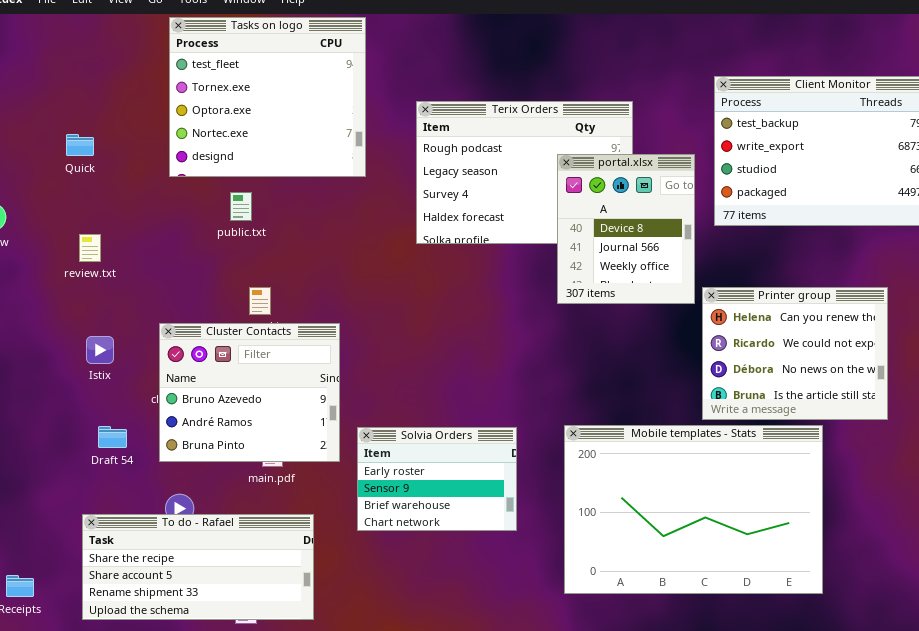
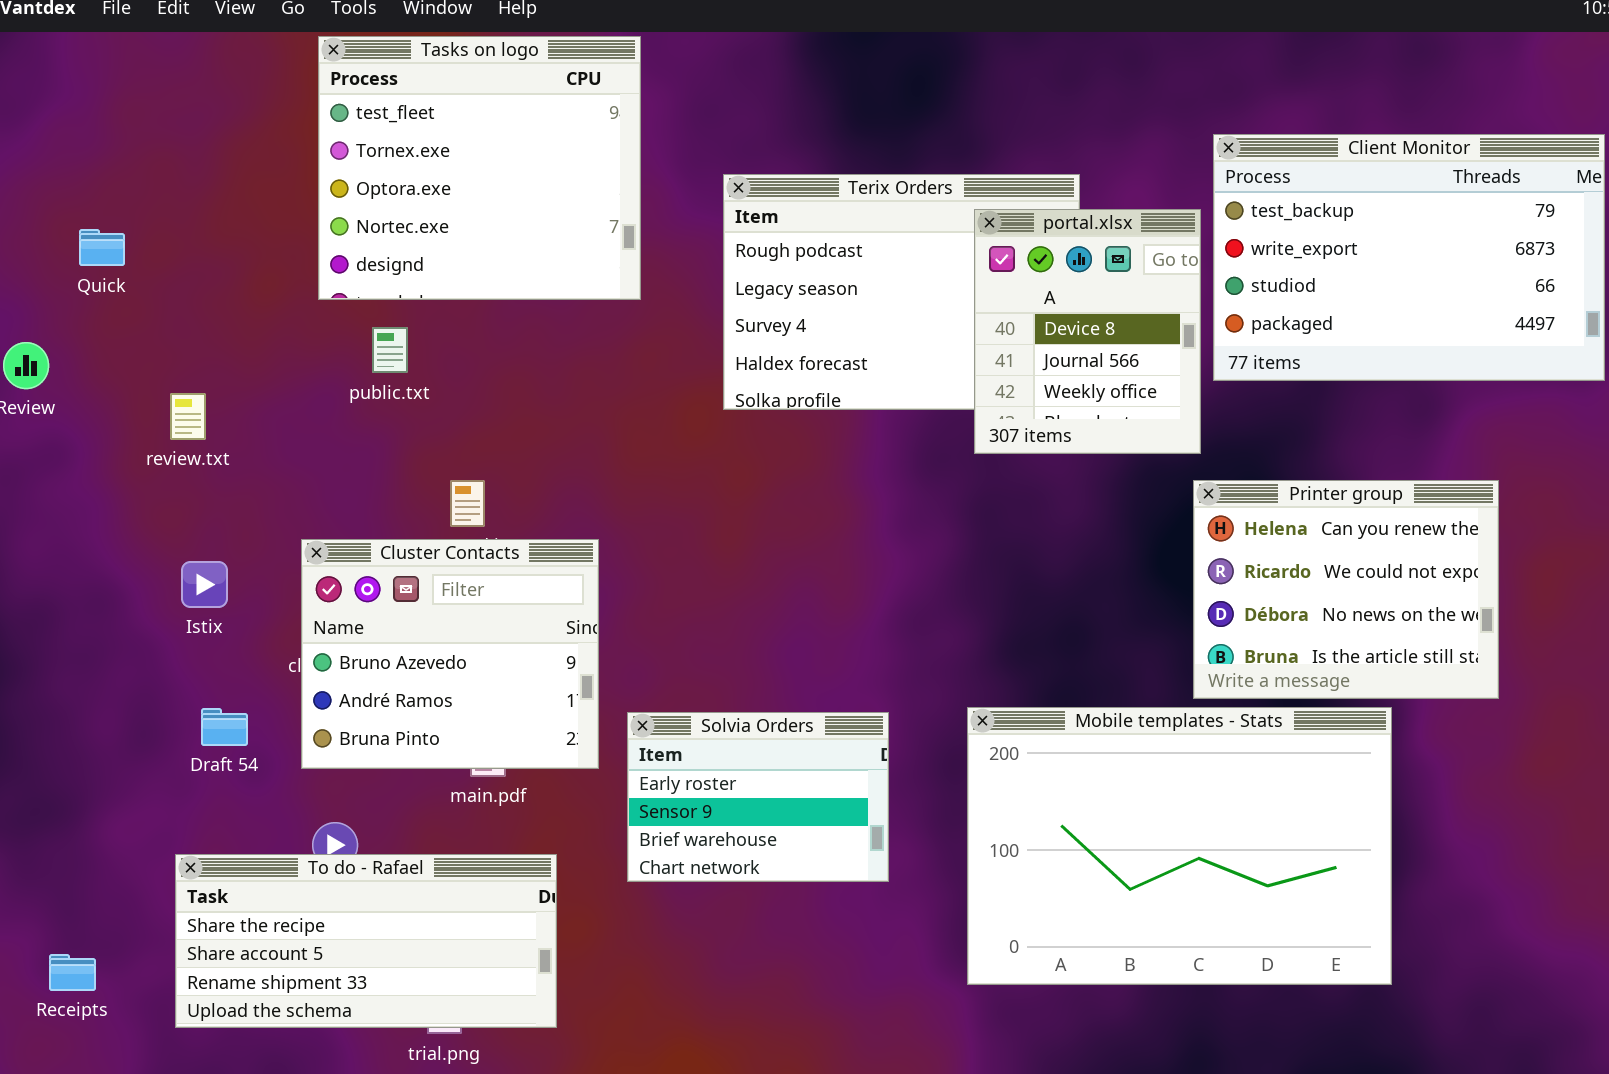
Quick: [66,134,94,156] -> [79,229,125,266], moved
portal.xlsx: [557,154,695,304] -> [974,209,1201,454], moved
public.txt: [230,192,252,221] -> [372,327,408,373], moved

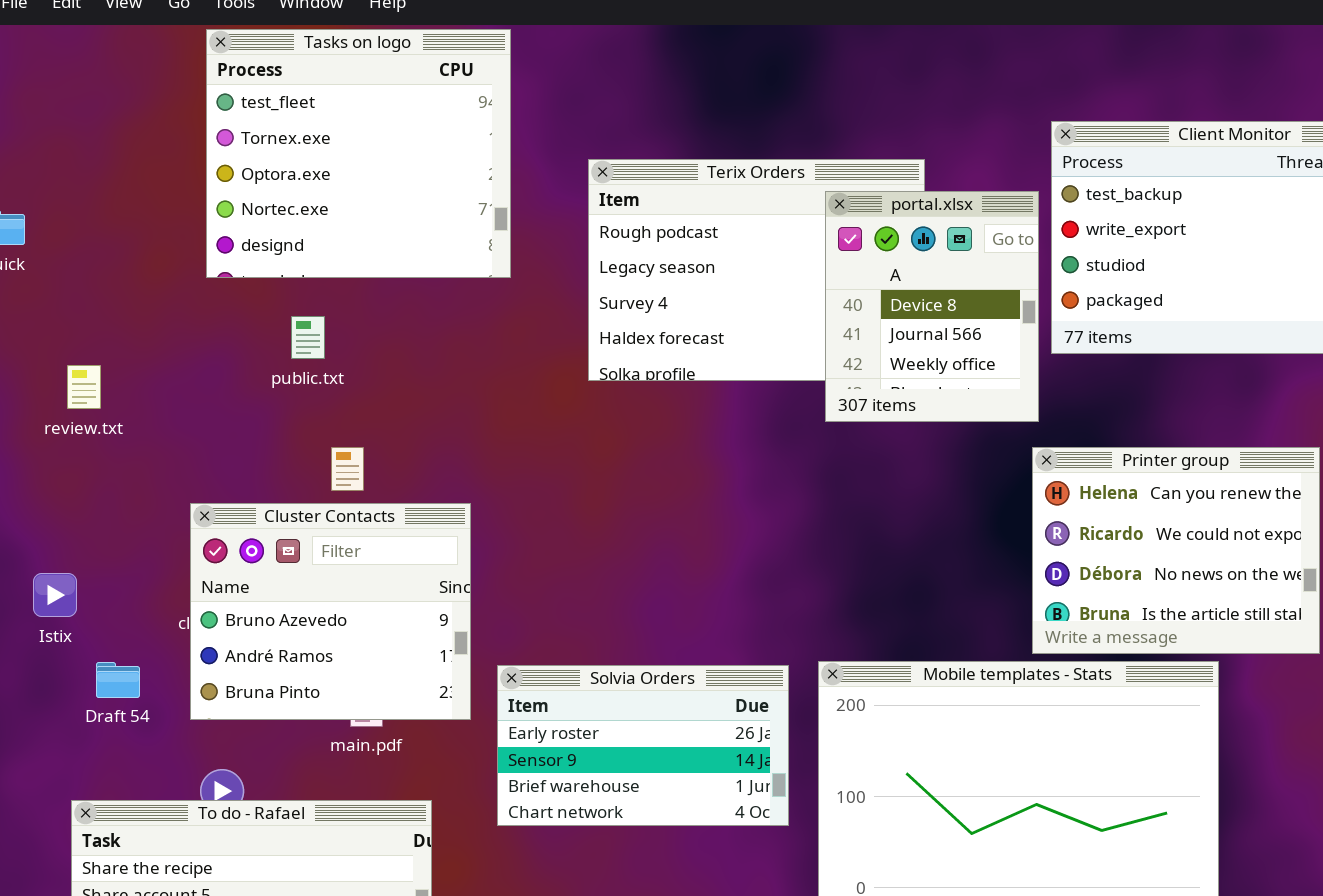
public.txt: [372,327,408,373] -> [291,316,325,359], moved
Istix: [181,561,228,608] -> [33,573,77,617], moved
Solvia Orders: [627,712,889,882] -> [497,665,789,826], resized

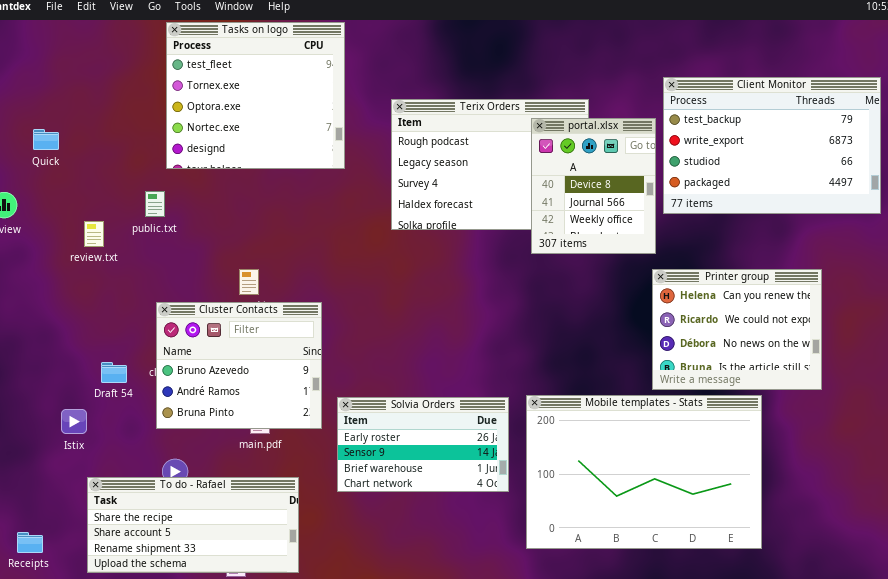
public.txt: [291,316,325,359] -> [145,191,165,217], moved
Istix: [33,573,77,617] -> [61,409,87,434], moved
Draft 54: [96,662,140,698] -> [101,362,127,383], moved

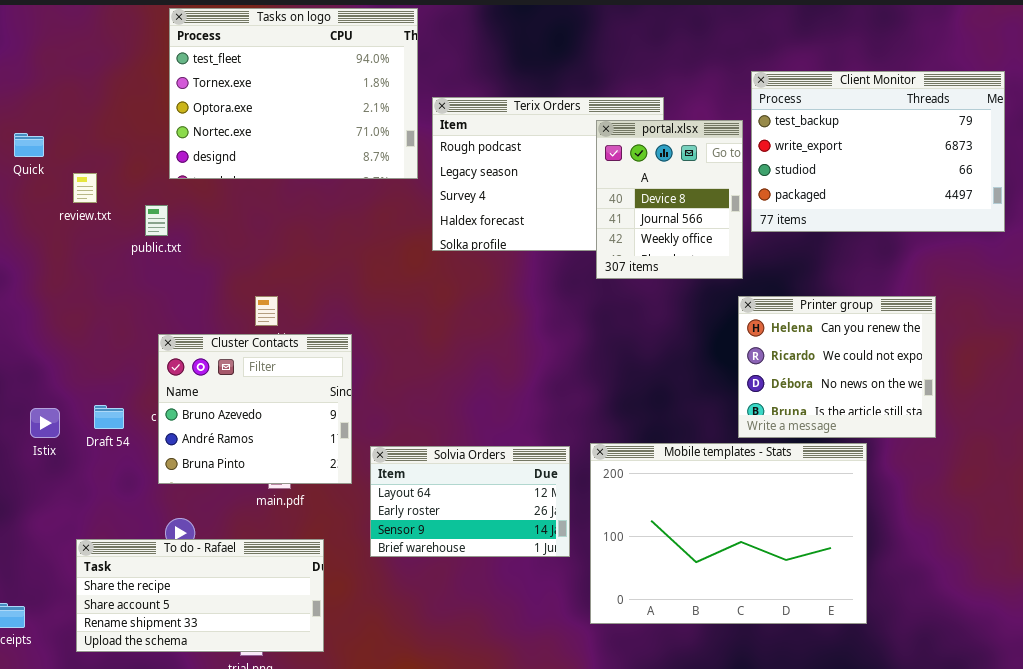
Tasks on logo: [166,22,345,169] -> [169,8,418,179], resized
review.txt: [84,221,104,247] -> [73,173,97,203], moved
Solvia Orders: [337,397,509,492] -> [370,446,570,557], scrolled up 1 row
Istix: [61,409,87,434] -> [30,408,60,438], moved

